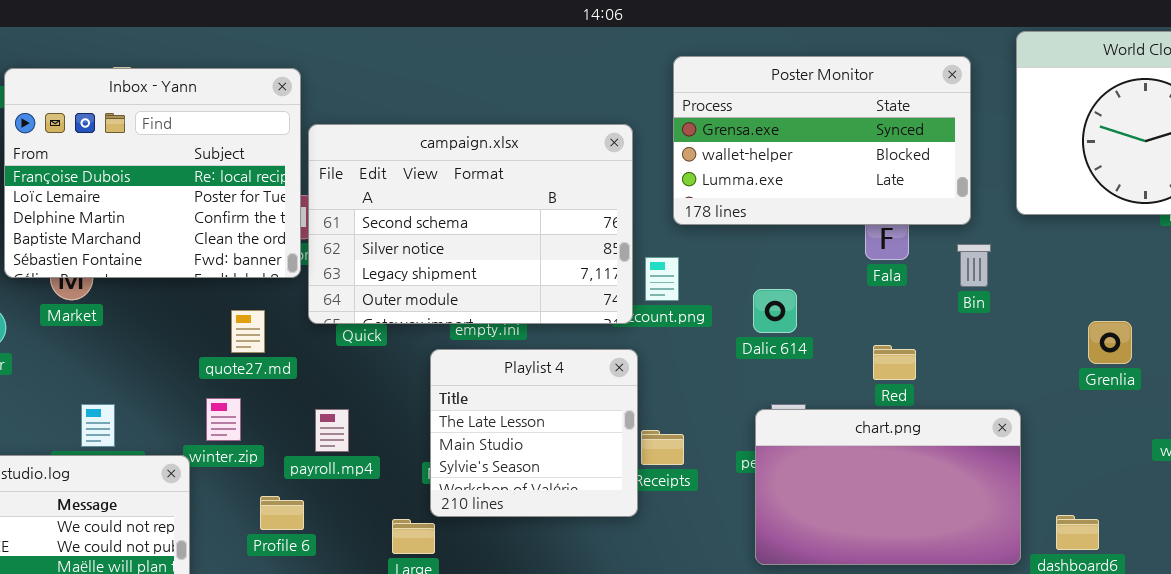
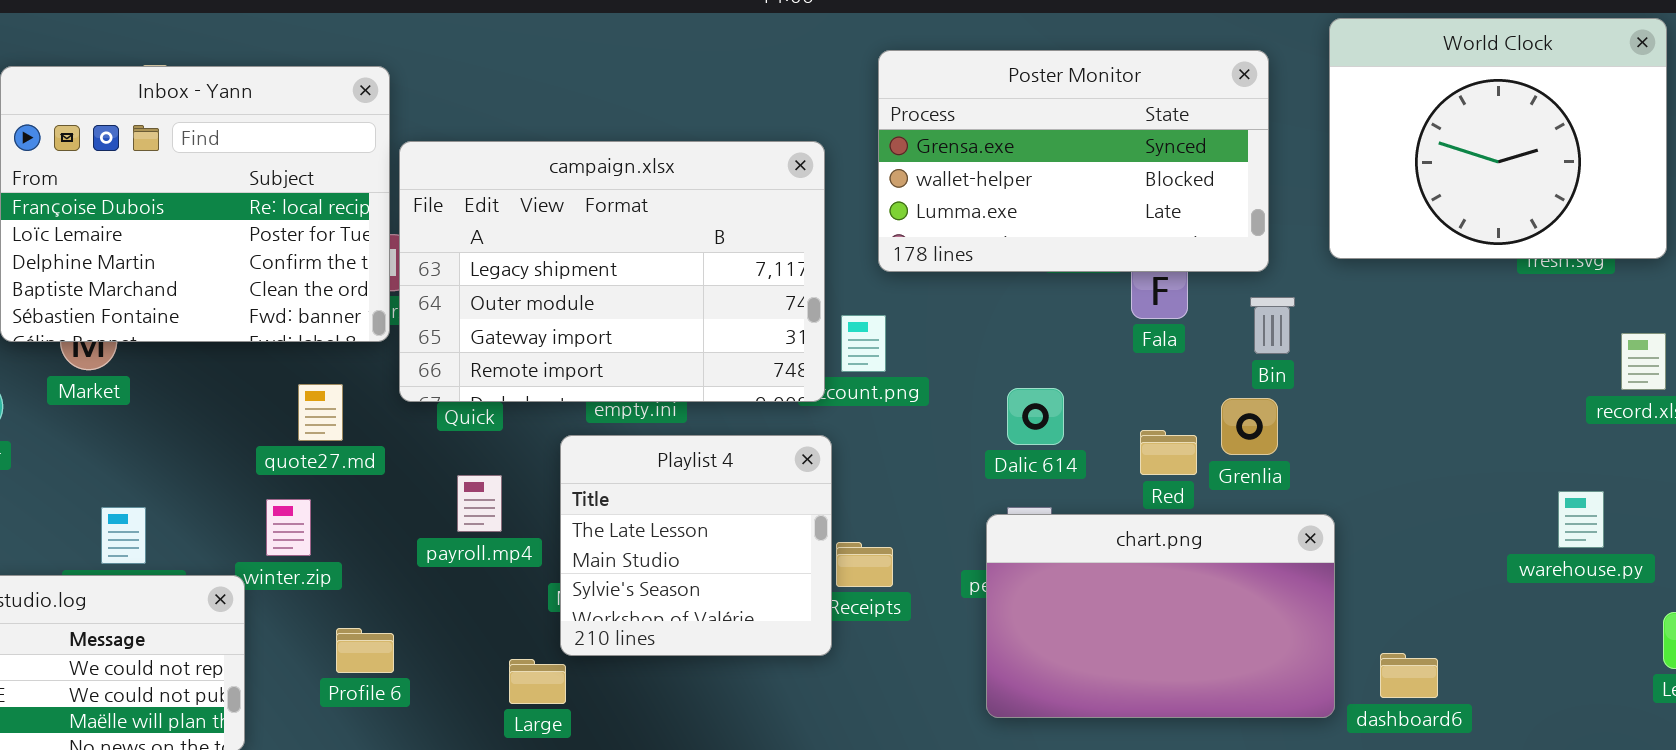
campaign.xlsx: [308,124,633,324] -> [399,141,825,402], scrolled down 2 rows
Dalic 614: [753,289,797,333] -> [1007,388,1064,445], moved
Grenlia: [1088,321,1132,364] -> [1221,398,1278,455], moved
payroll.mp4: [315,409,349,452] -> [457,475,502,532], moved

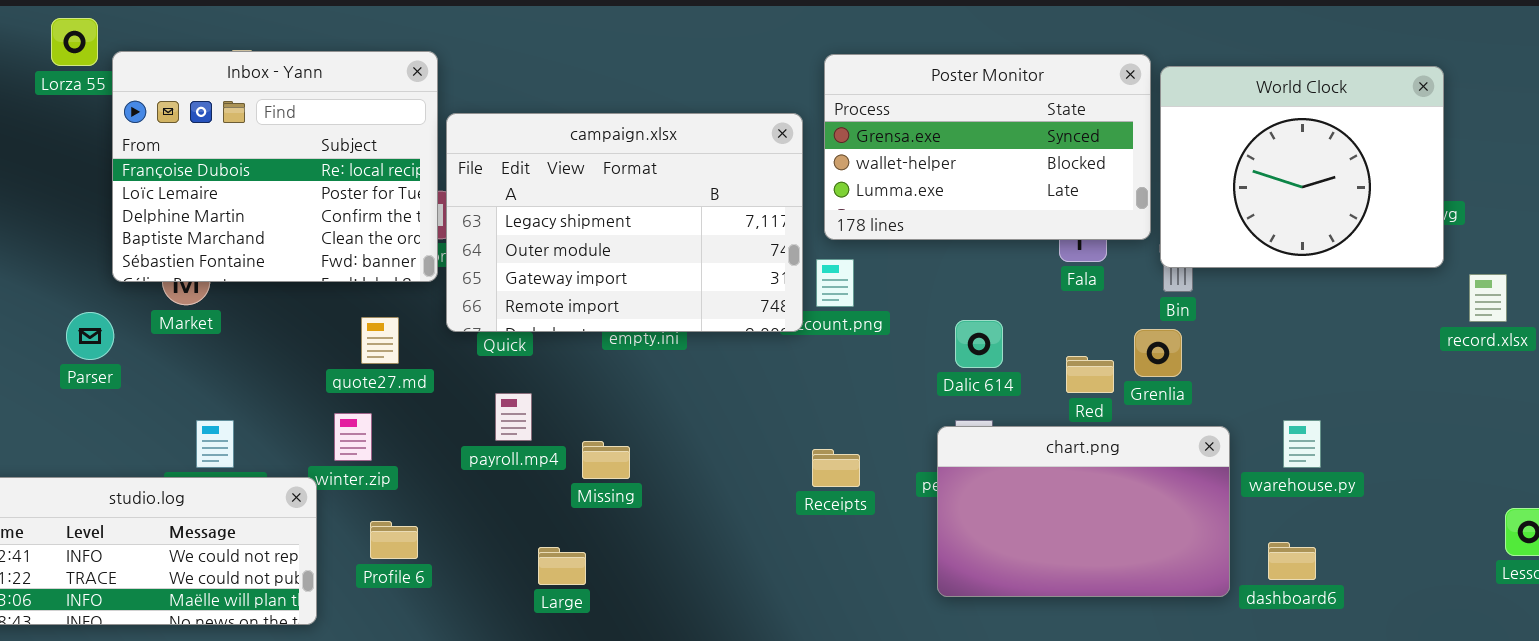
World Clock: [1329,18,1667,259] -> [1160,66,1444,268], moved
Poster Monitor: [878,50,1269,272] -> [824,54,1151,240], moved
Playlist 4: [560,435,832,656] -> none, closed
warehouse.py: [1558,491,1604,548] -> [1283,420,1321,468], moved
Profile 6: [336,628,394,673] -> [370,521,418,559], moved

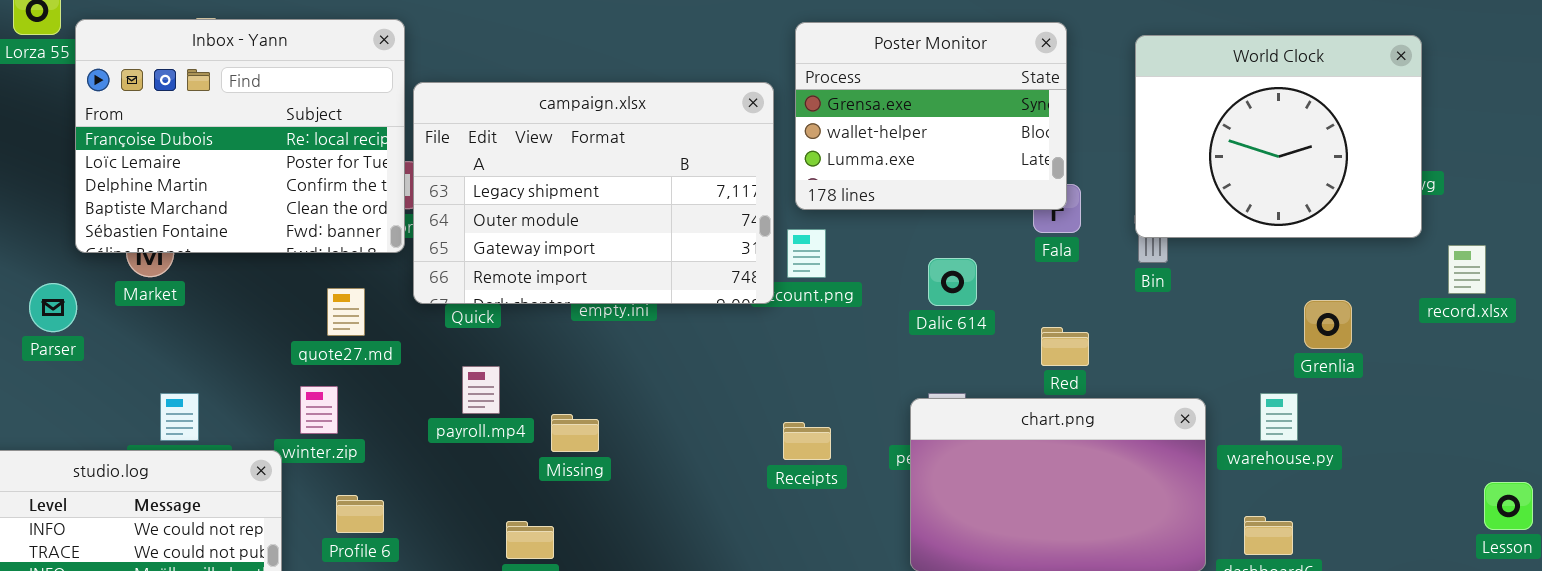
Poster Monitor: [824,54,1151,240] -> [795,22,1067,210], resized
Dalic 614: [955,320,1003,368] -> [928,258,977,306], moved
Grenlia: [1134,329,1182,377] -> [1304,300,1352,349], moved

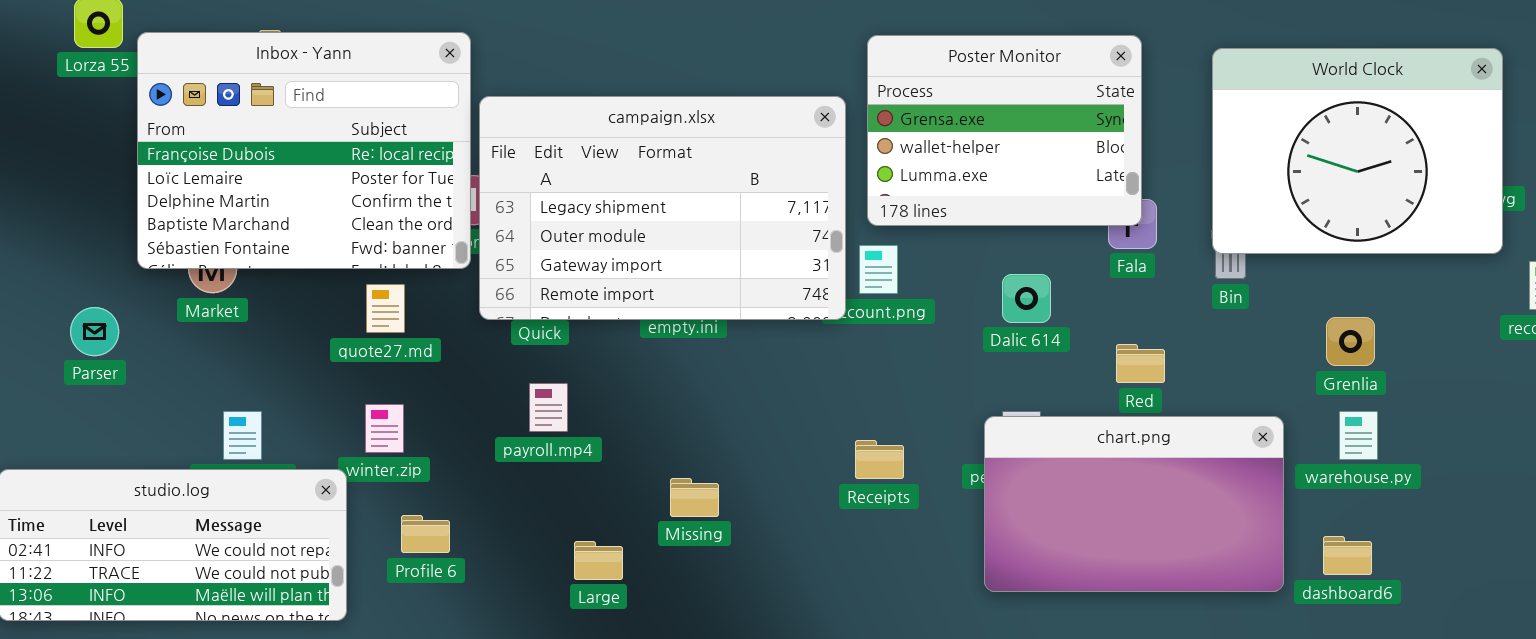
Parser: [29,283,77,332] -> [70,307,119,356], moved
quote27.md: [327,288,365,336] -> [366,284,405,333], moved
Grenlia: [1304,300,1352,349] -> [1326,317,1375,366], moved
Missing: [551,414,599,452] -> [670,478,719,517], moved

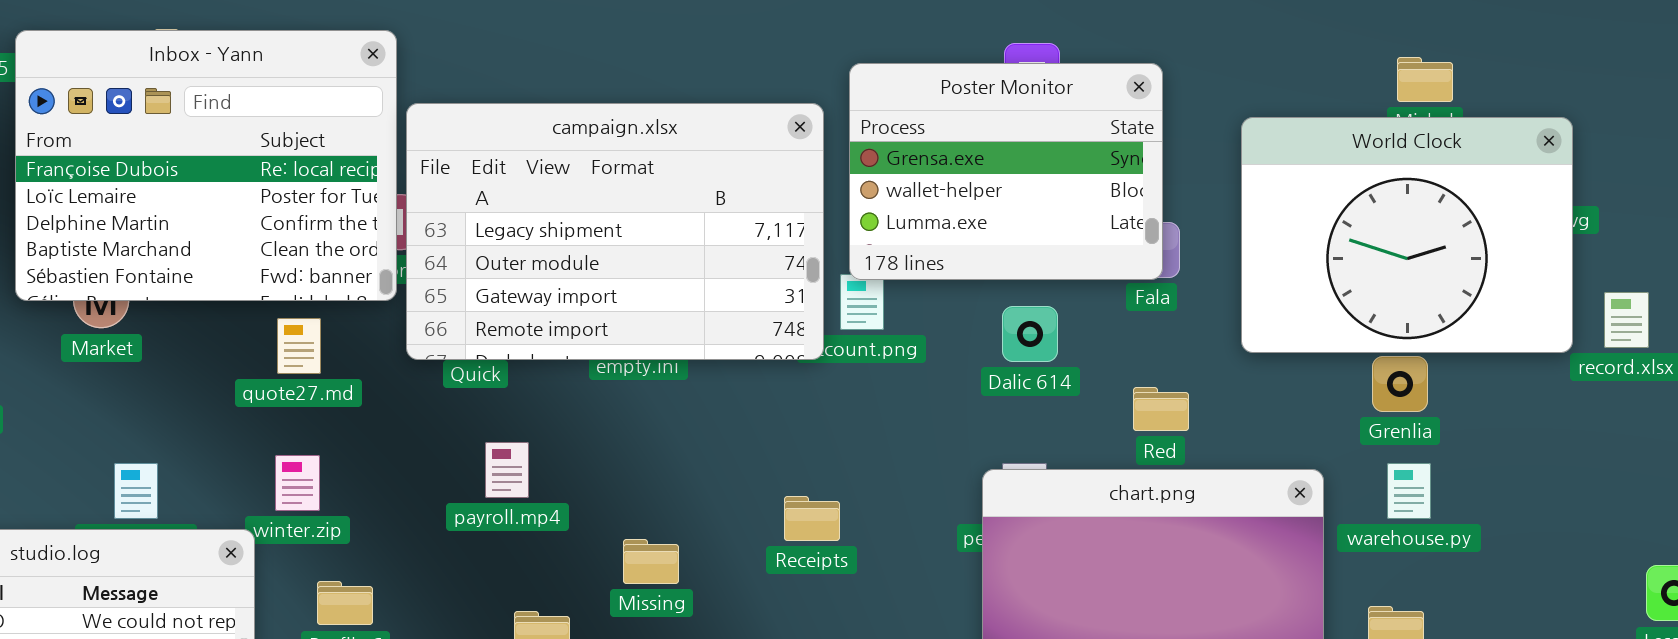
Poster Monitor: [867,35,1142,226] -> [849,63,1163,280], moved
World Clock: [1212,48,1503,254] -> [1241,117,1573,353], moved
payroll.mp4: [529,383,568,432] -> [485,442,529,498], moved
Receipts: [855,440,904,479] -> [784,496,840,541], moved

